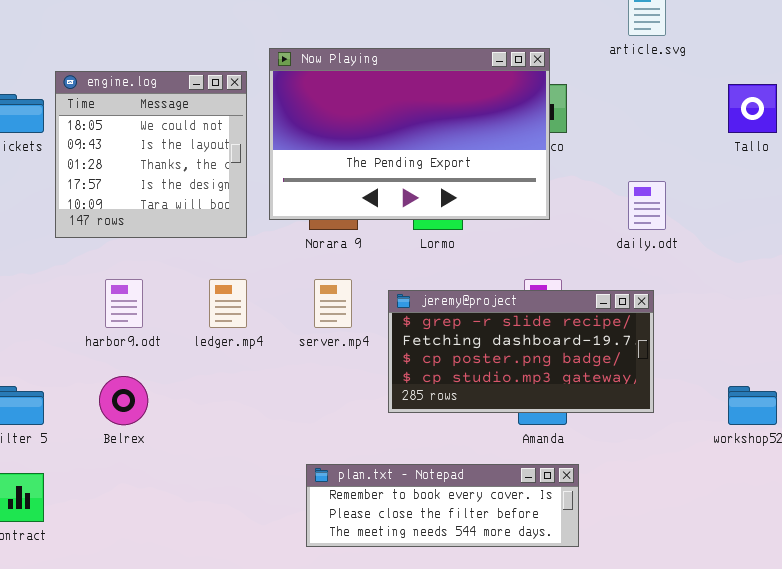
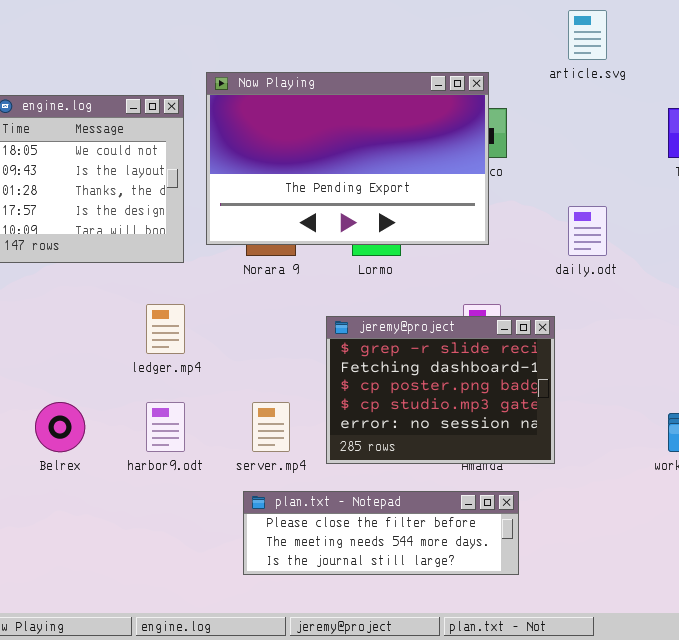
harbor9.odt: [105,279,143,328] -> [146,402,185,452], moved
server.mp4: [314,279,352,328] -> [252,402,290,452], moved
jeremy@project: [388,290,654,413] -> [326,316,555,464], resized
plan.txt - Notepad: [306,464,579,547] -> [243,491,519,575], scrolled down 1 row

